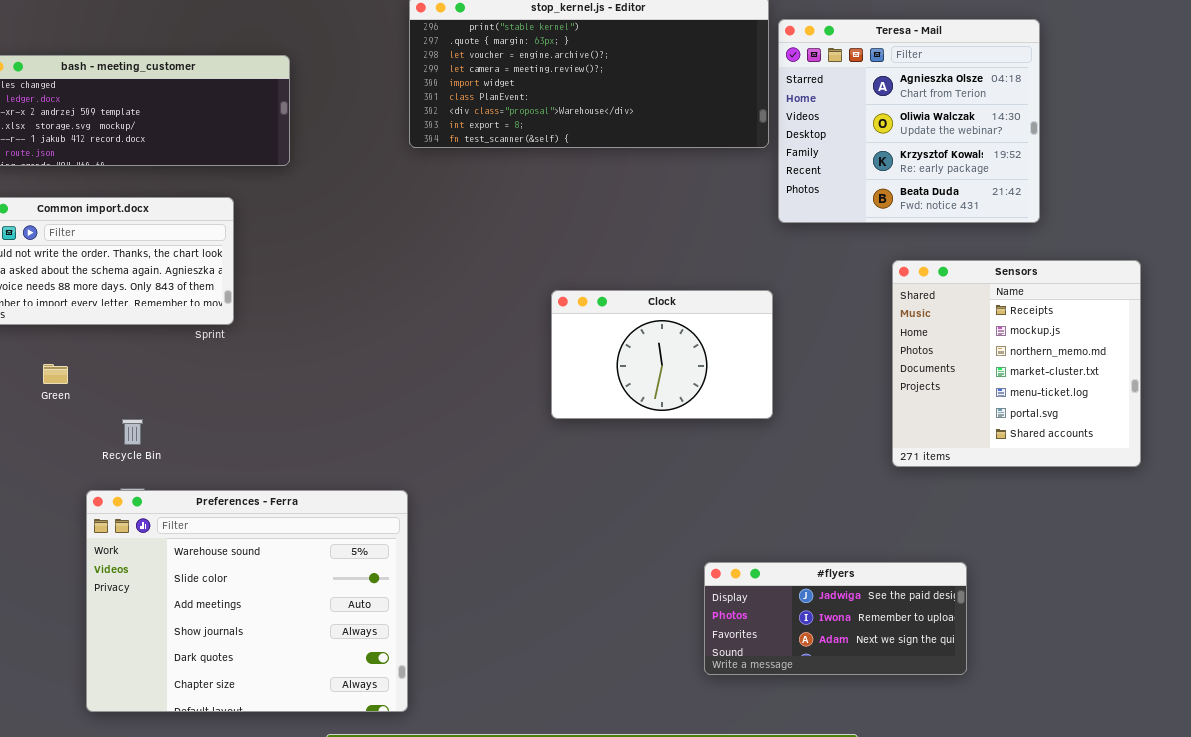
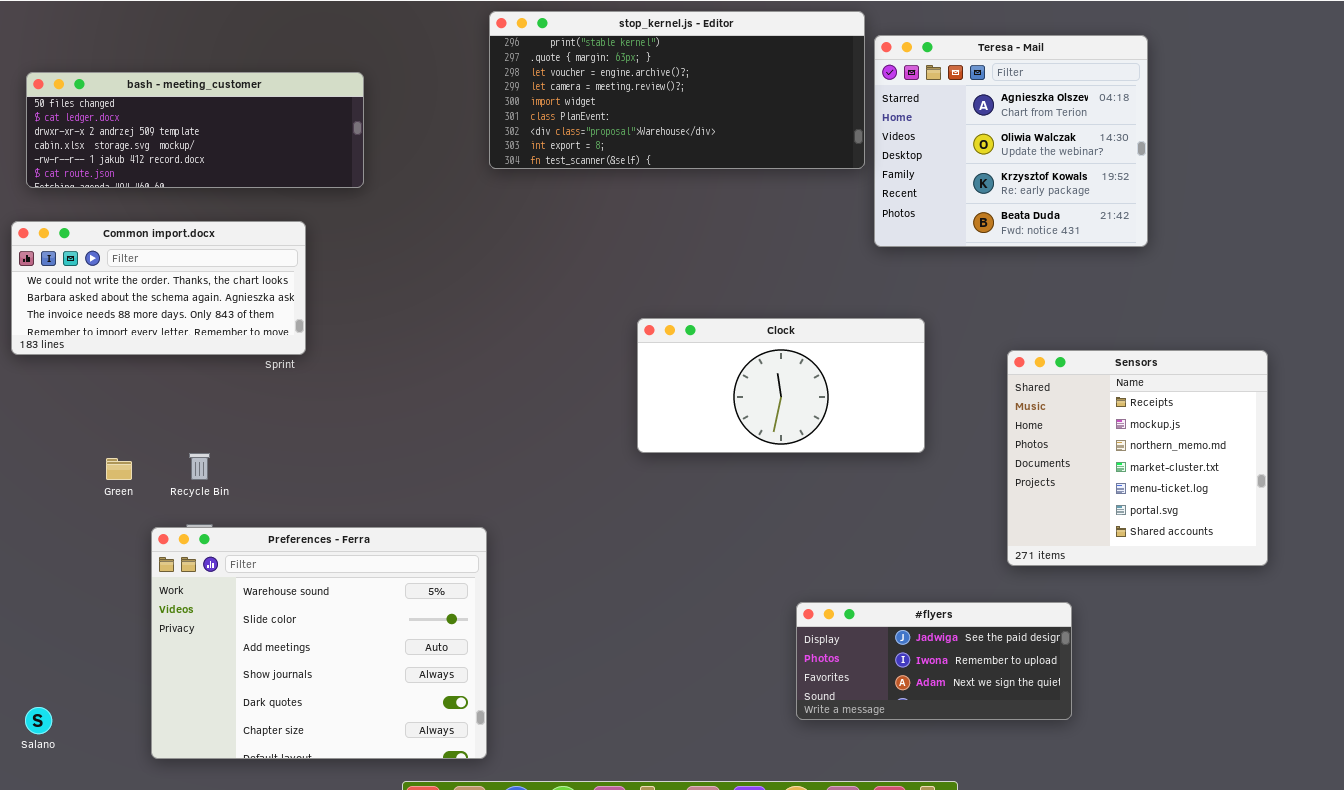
Sensors: [892,260,1141,467] -> [1007,350,1268,566], moved
Clock: [551,290,773,419] -> [637,318,925,453], resized
Green: [43,364,68,384] -> [106,458,132,480], moved

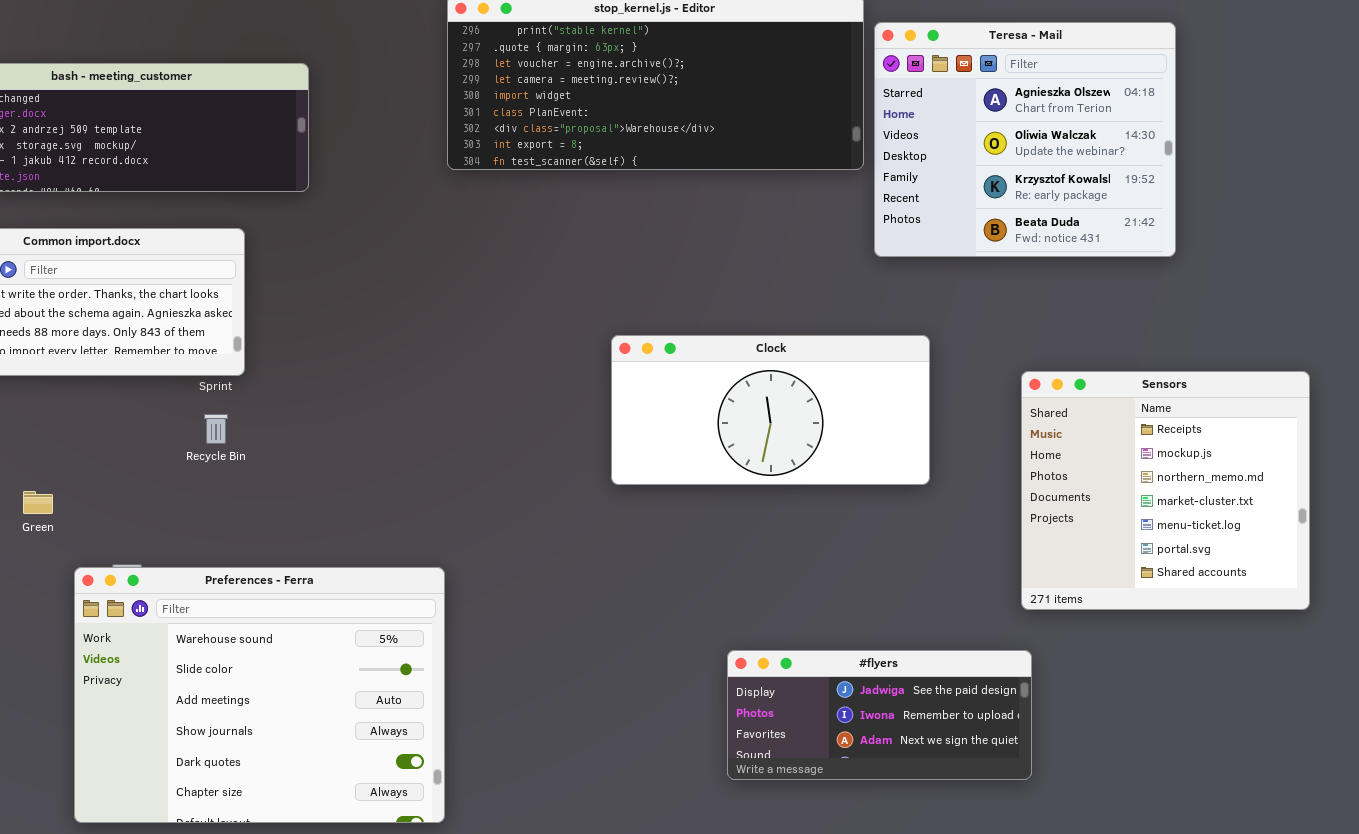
Recycle Bin: [189,453,210,480] -> [204,414,228,444], moved
#flyers: [796,602,1072,720] -> [727,650,1032,780], moved

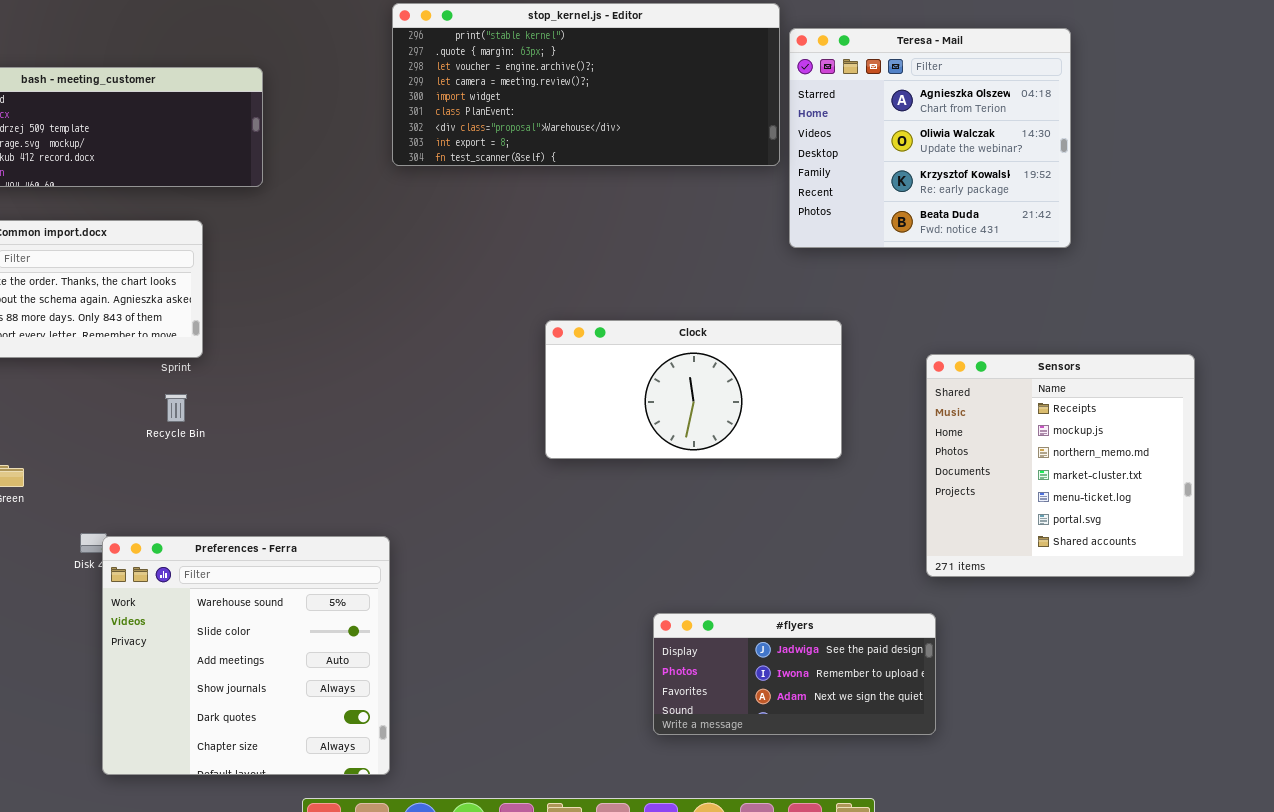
Preferences - Ferra: [74,567,445,823] -> [102,536,390,775], resized

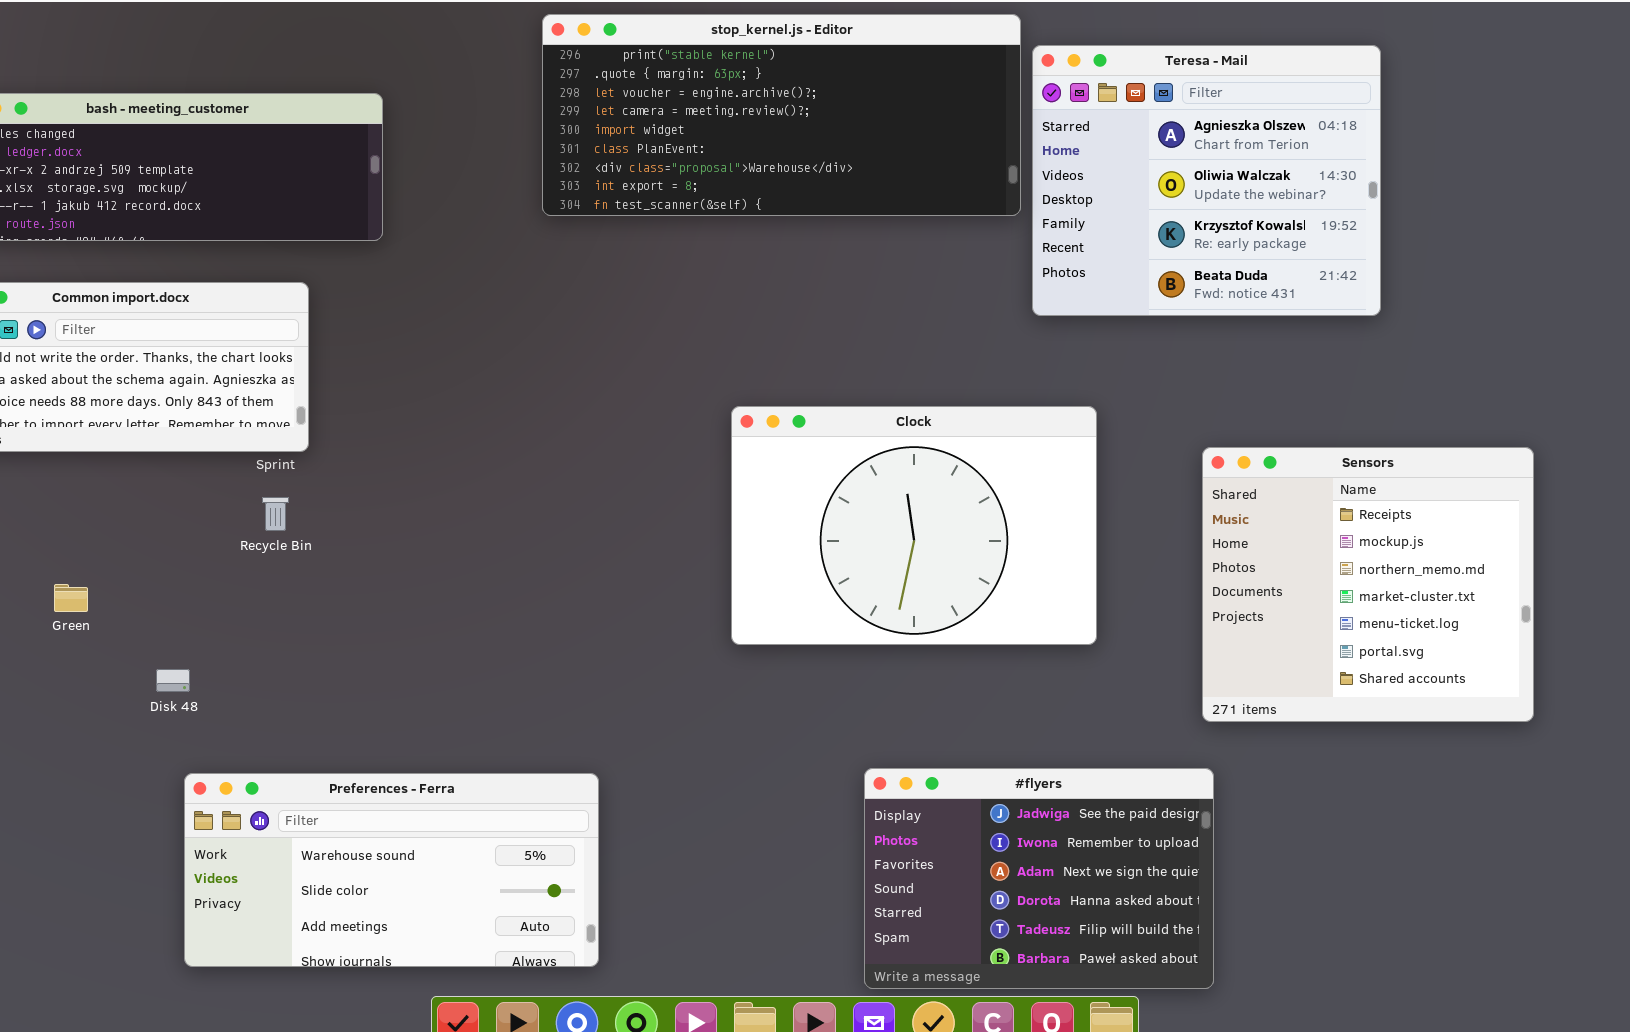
Clock: [545,320,842,459] -> [731,406,1097,645], resized
Preferences - Ferra: [102,536,390,775] -> [184,773,599,967], resized
#flyers: [653,613,936,735] -> [864,768,1214,989], resized

